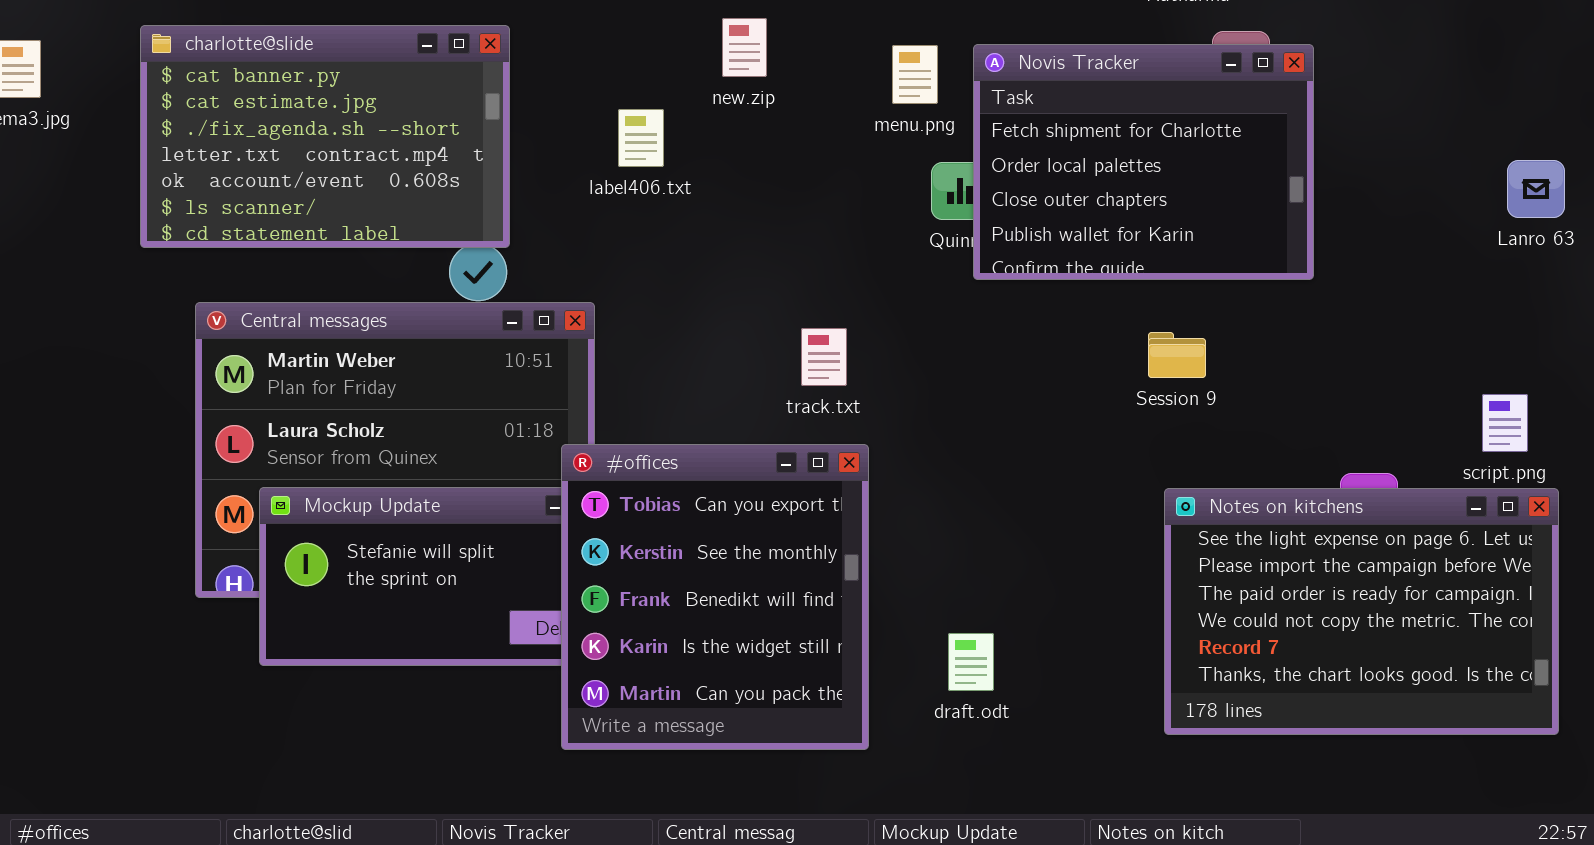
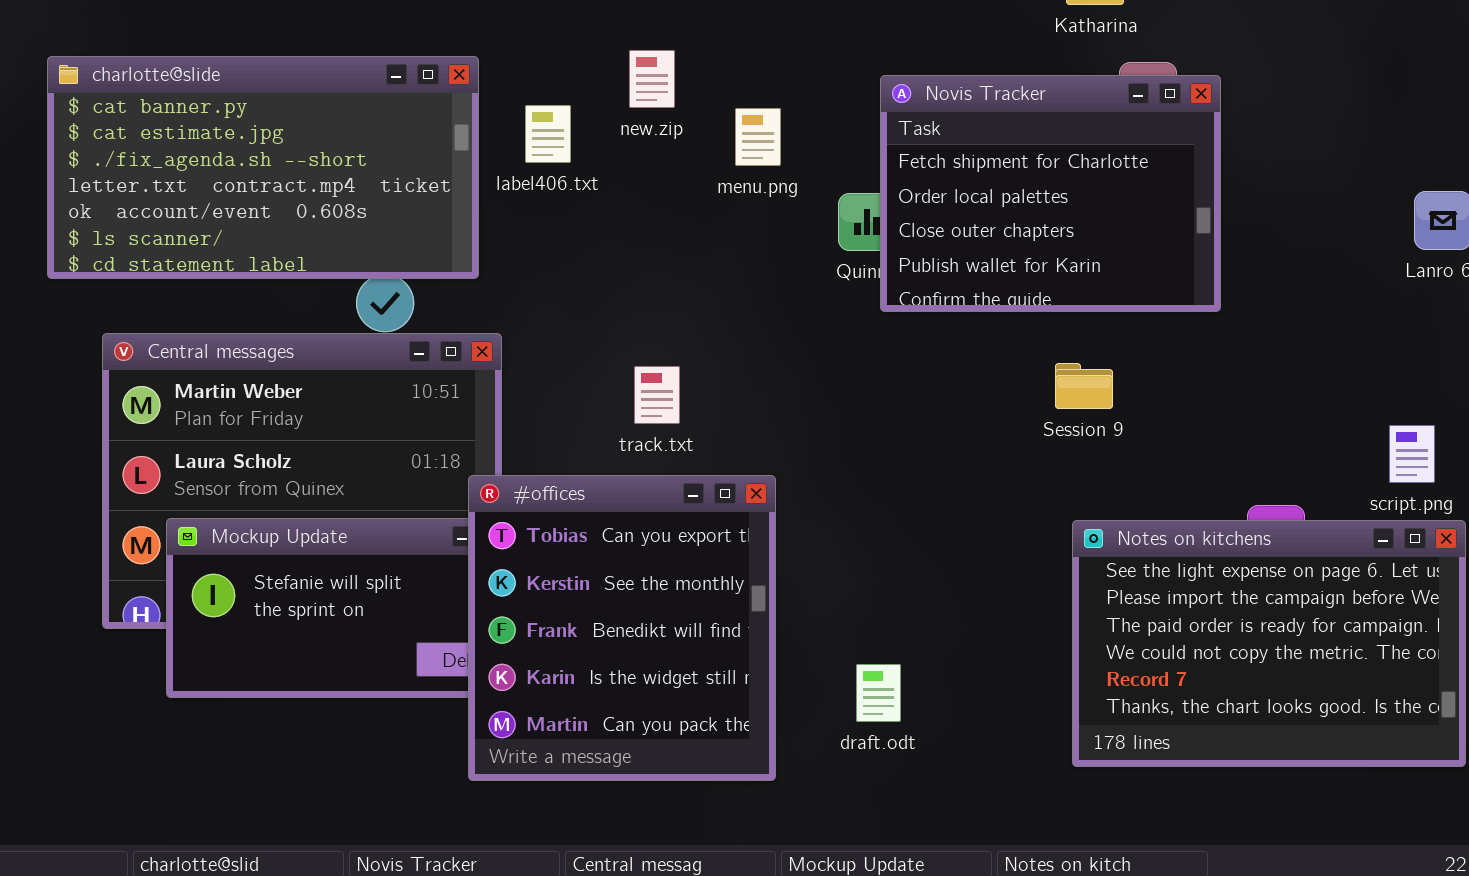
charlotte@slide: [140,25,510,248] -> [47,56,479,279], resized
menu.png: [892,45,938,104] -> [735,108,781,166], moved
label406.txt: [618,109,664,167] -> [525,105,571,163], moved
track.txt: [801,328,847,386] -> [634,366,680,424], moved

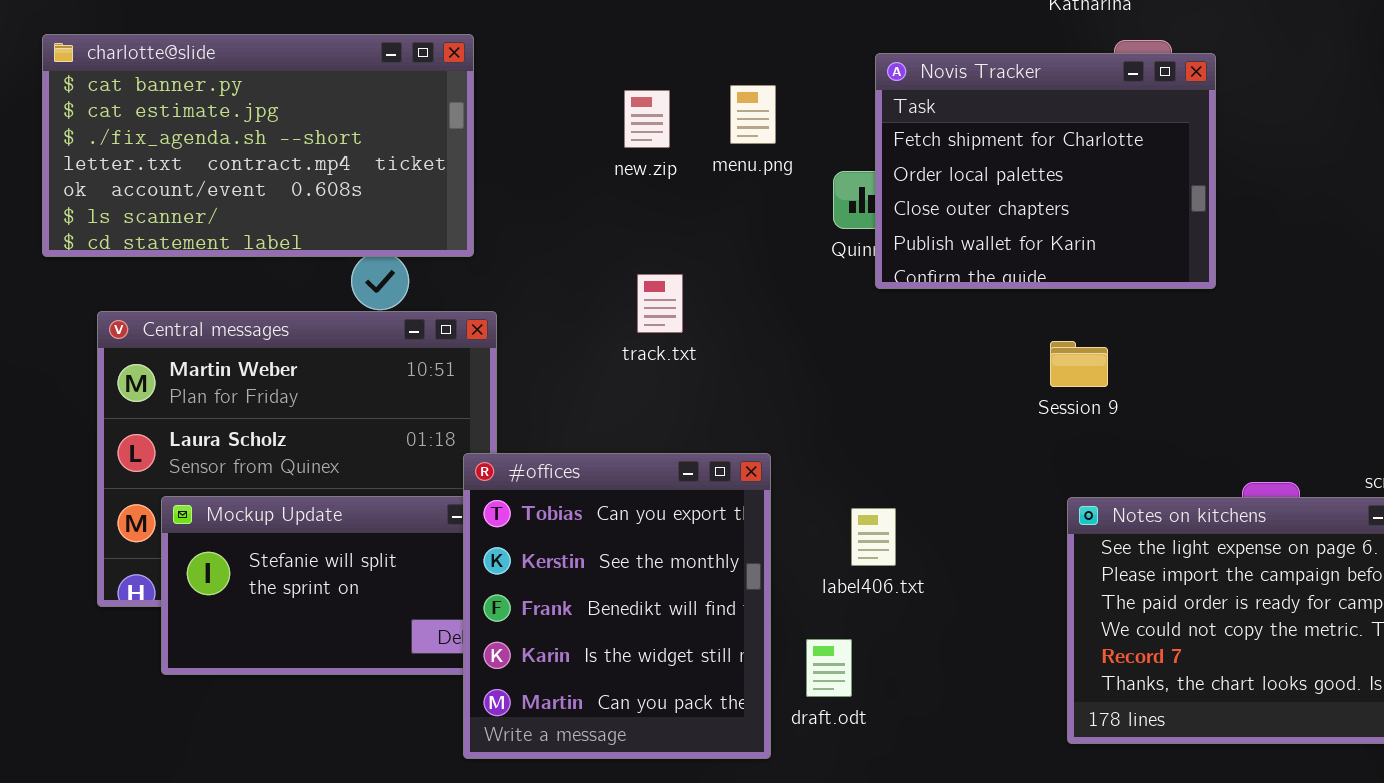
new.zip: [629,50,675,108] -> [624,90,670,148], moved
label406.txt: [525,105,571,163] -> [851,508,896,566], moved
track.txt: [634,366,680,424] -> [637,274,683,333], moved
draft.odt: [856,664,901,722] -> [806,639,852,697], moved

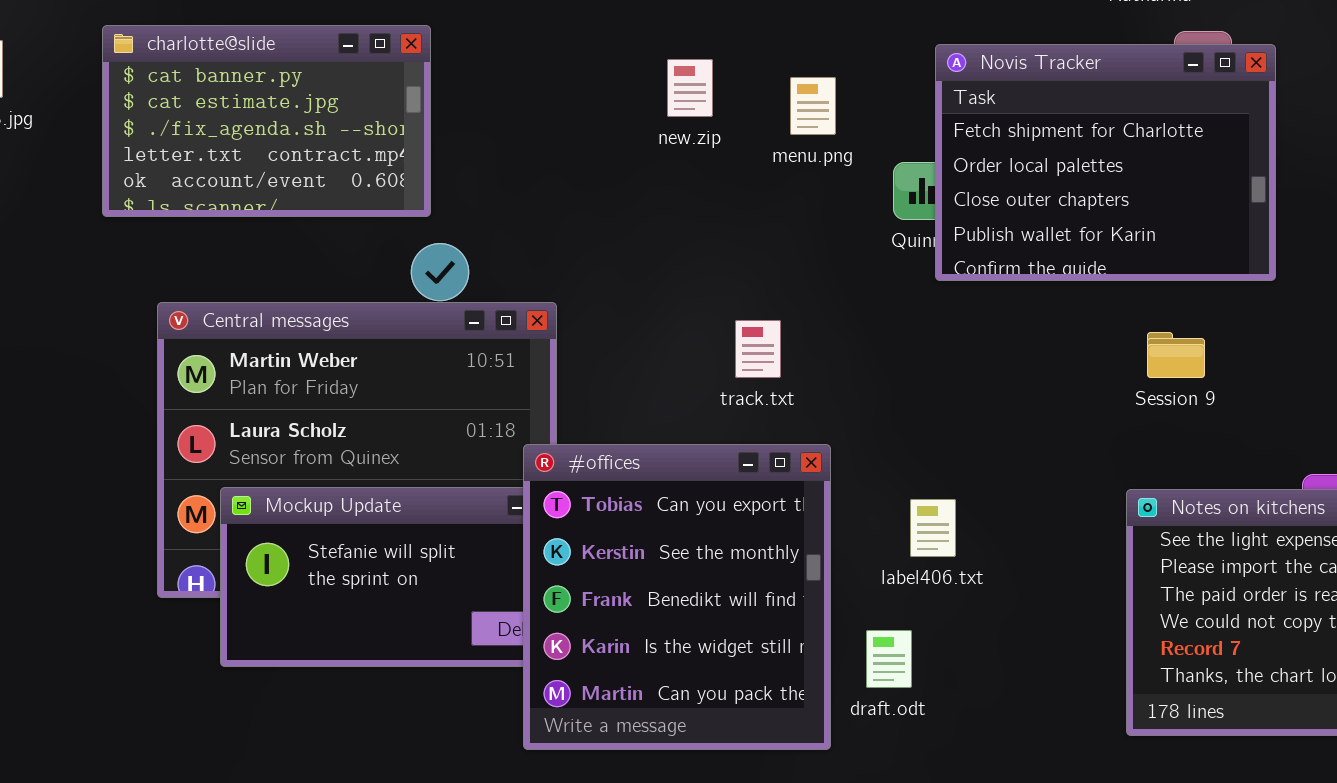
charlotte@slide: [42,34,474,257] -> [102,25,431,217], resized
new.zip: [624,90,670,148] -> [667,59,713,117], moved
track.txt: [637,274,683,333] -> [735,320,781,378], moved
Session 9: [1050,341,1108,387] -> [1147,332,1205,378], moved

